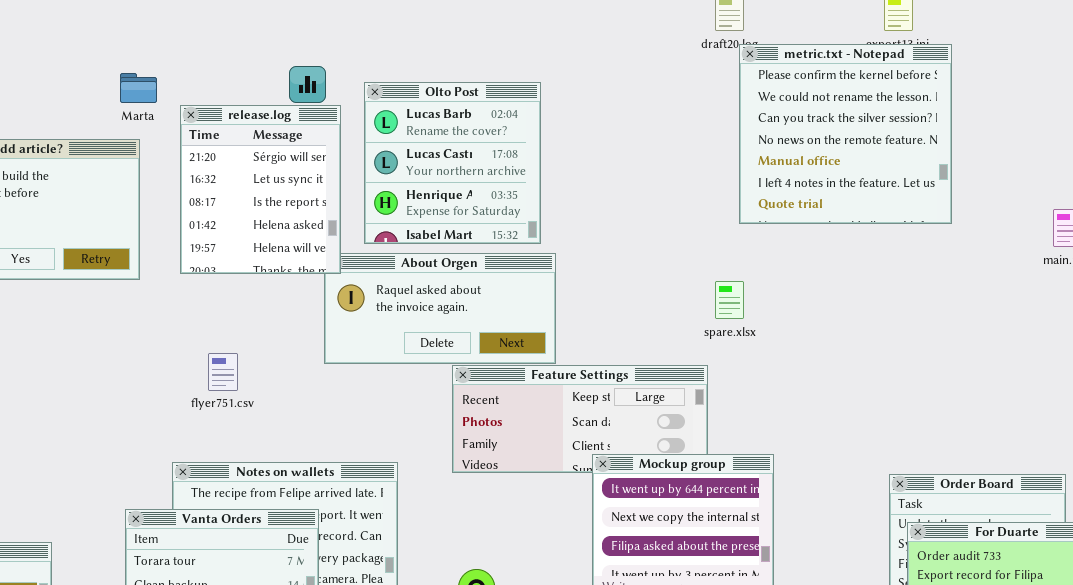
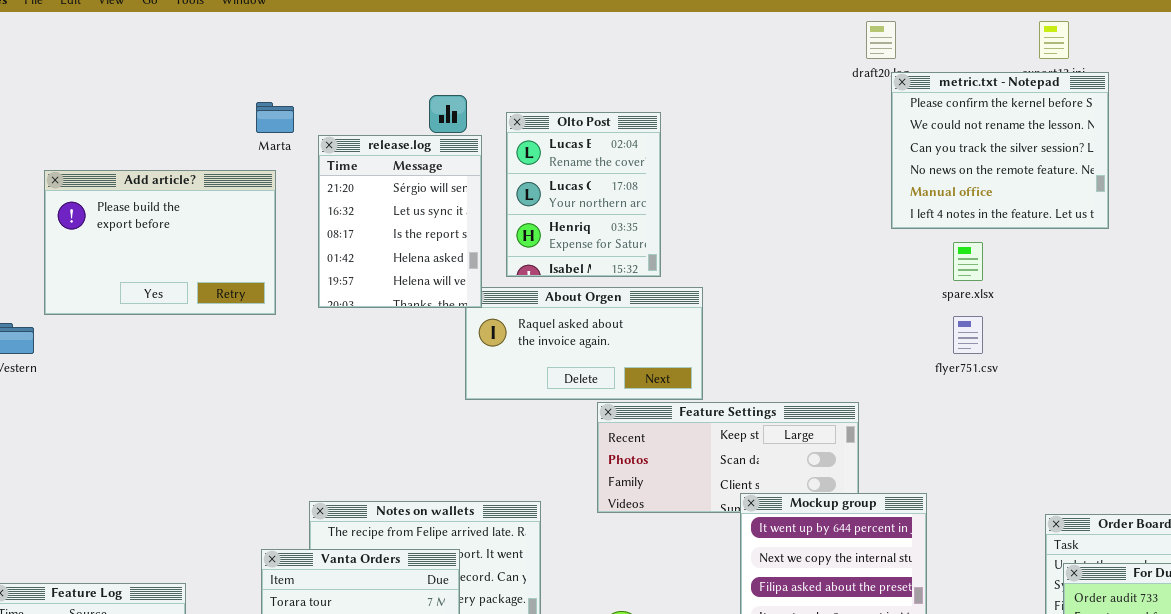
metric.txt - Notepad: [739,44,952,224] -> [891,72,1109,229], resized
Olto Post: [364,82,541,244] -> [506,112,661,277], resized
spare.xlsx: [715,281,744,319] -> [953,242,983,281], moved
flyer751.csv: [208,353,238,391] -> [953,316,983,354], moved

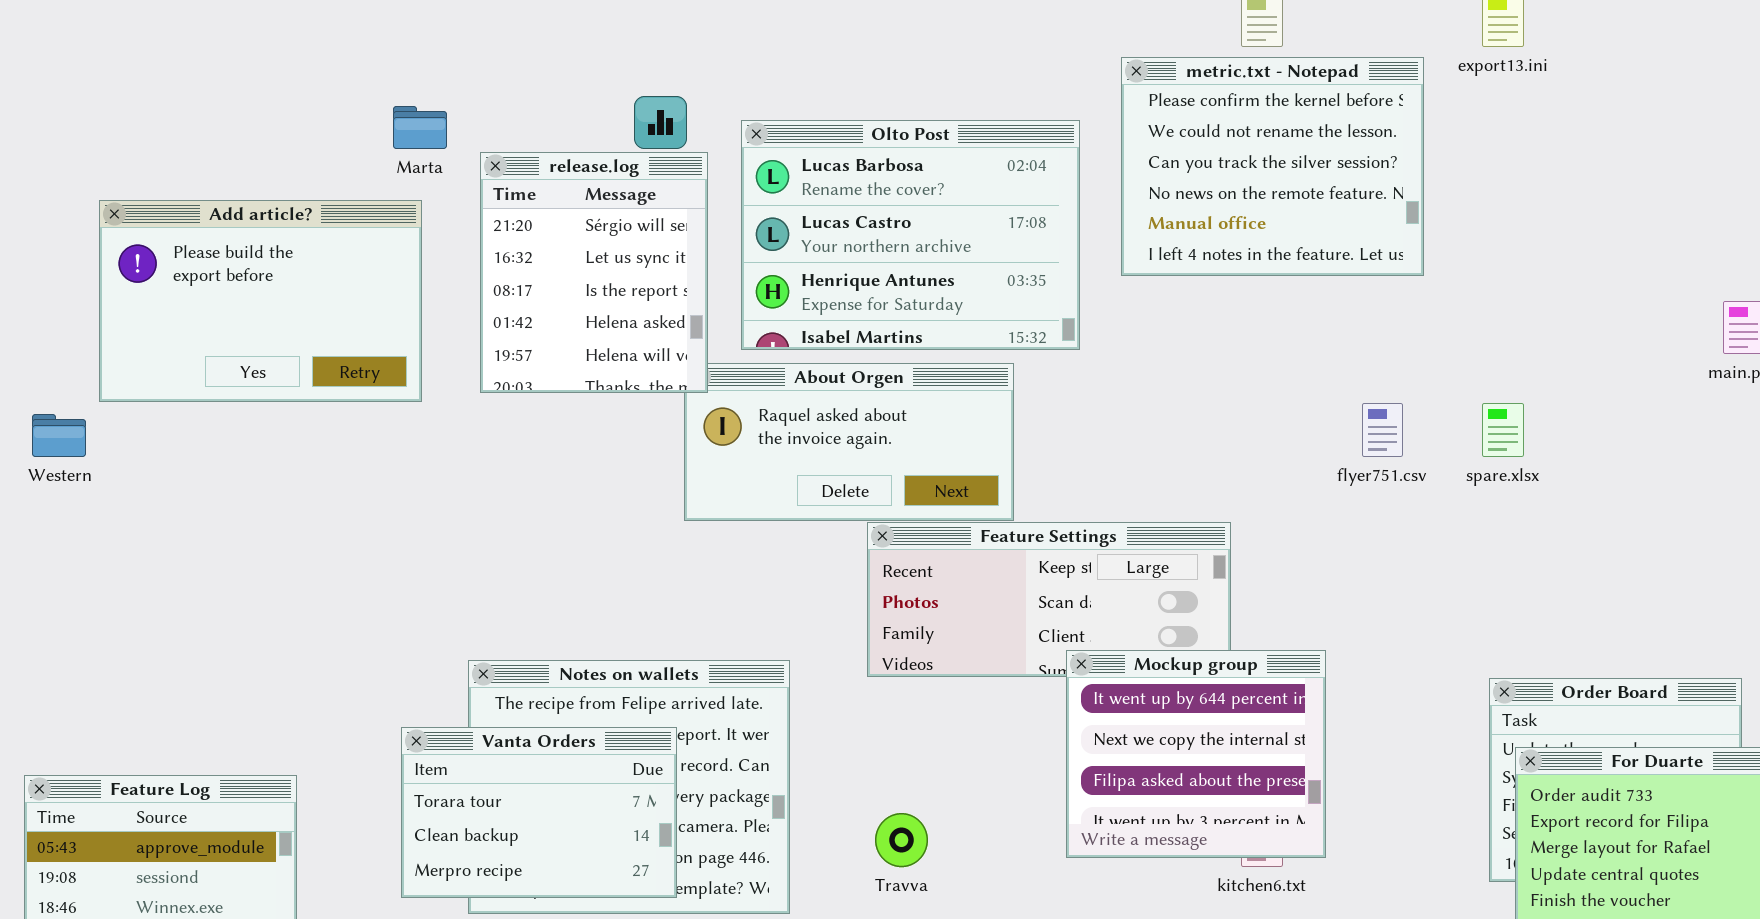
metric.txt - Notepad: [891,72,1109,229] -> [1121,57,1424,276], moved
Olto Post: [506,112,661,277] -> [741,120,1080,350], resized
spare.xlsx: [953,242,983,281] -> [1482,403,1524,457], moved

